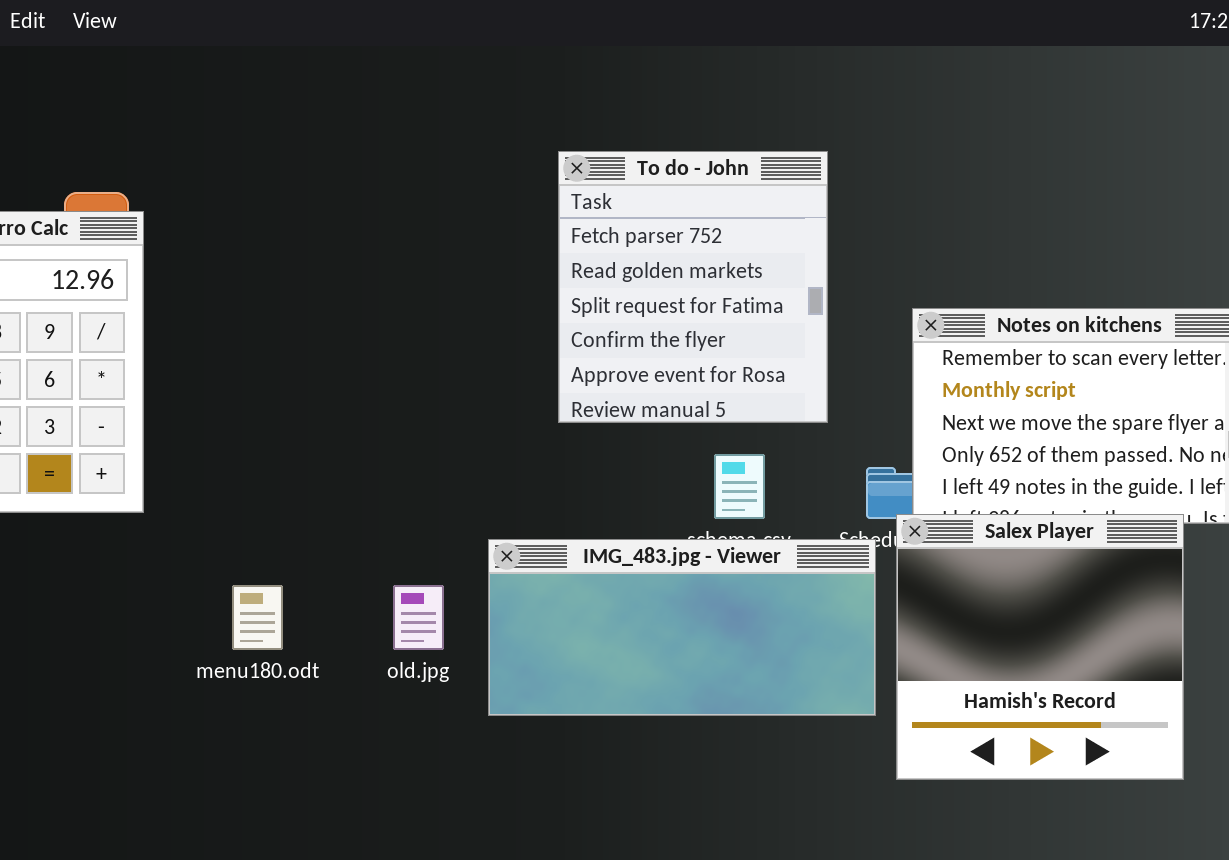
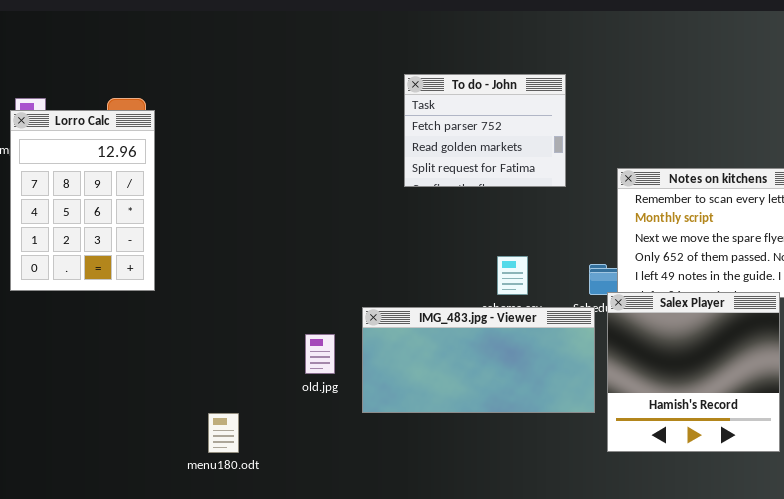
To do - John: [558,151,828,423] -> [404,74,566,187], resized
menu180.odt: [232,585,283,650] -> [208,413,239,453], moved

